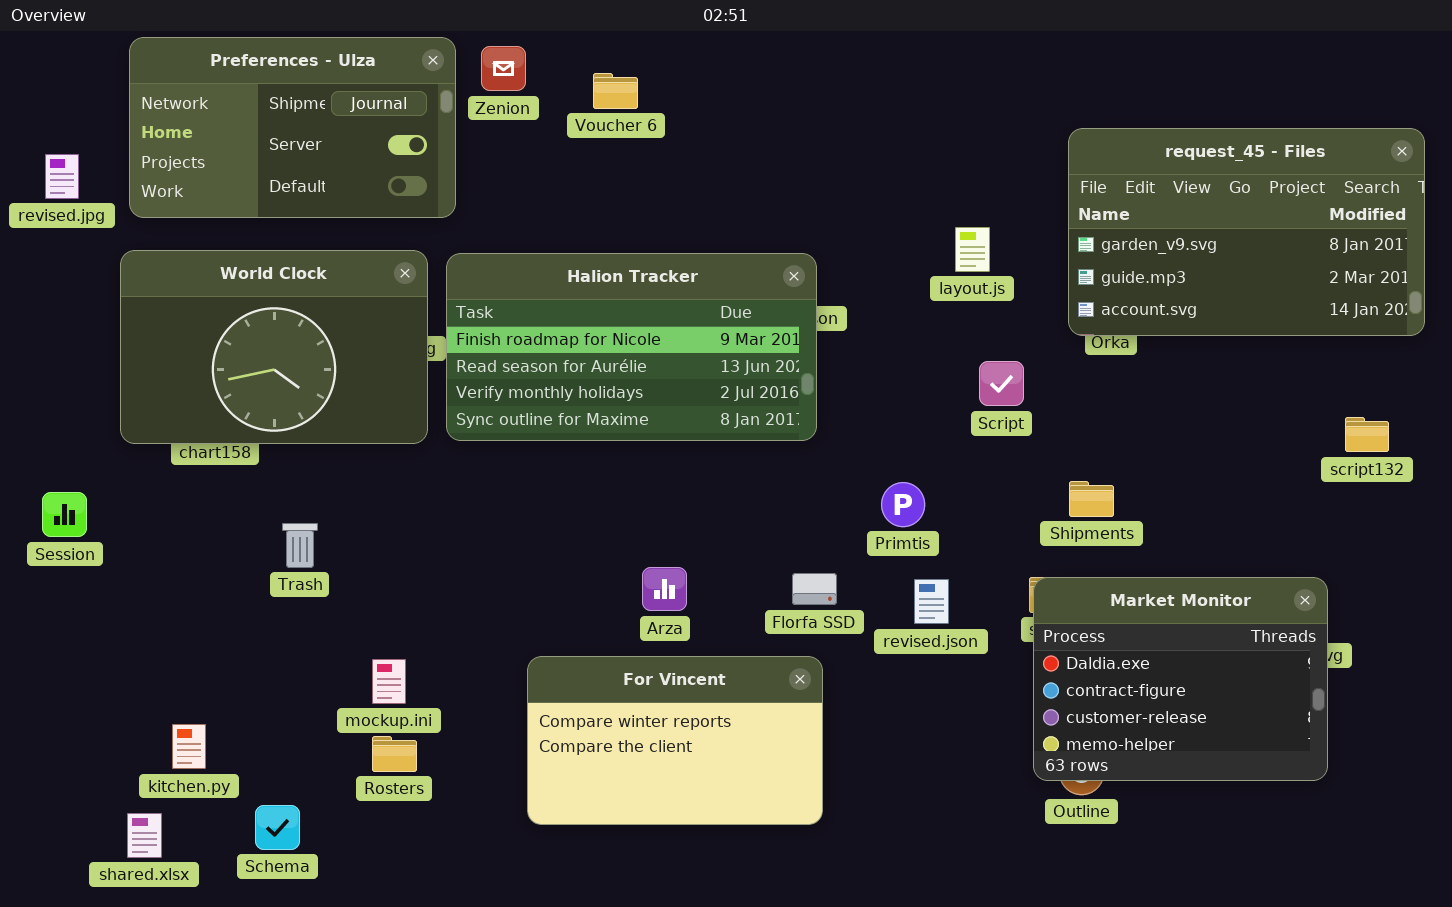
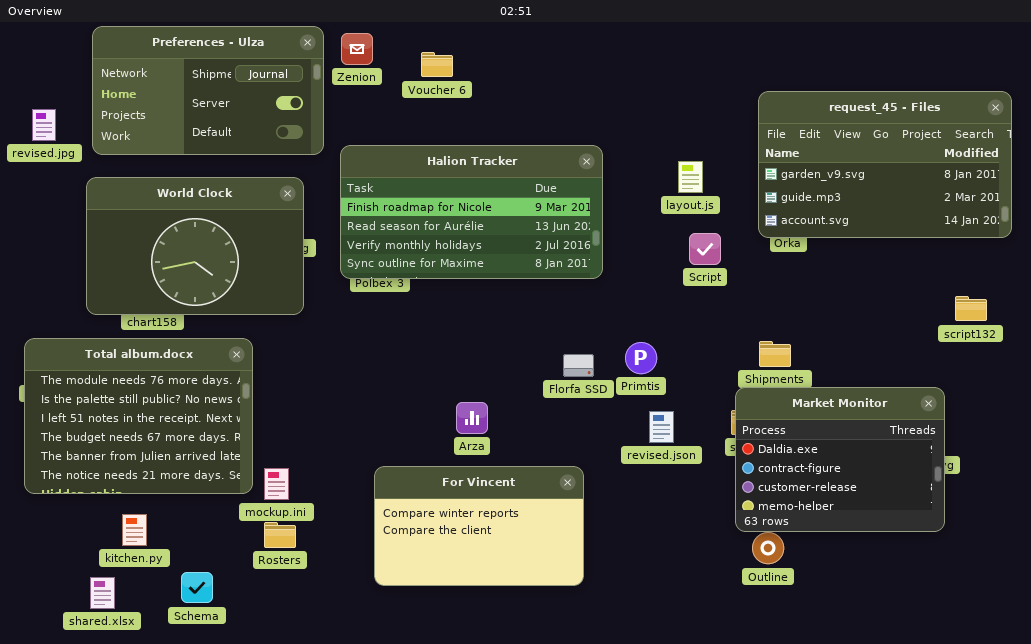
Halion Tracker: [446,253,817,441] -> [340,145,603,279], moved
Script: [979,361,1024,406] -> [689,233,721,265], moved
Total album.docx: none -> [24,338,253,494], opened
Florfa SSD: [792,573,837,605] -> [563,354,594,377], moved
Market Monitor: [1033,577,1328,781] -> [735,387,945,532], moved

